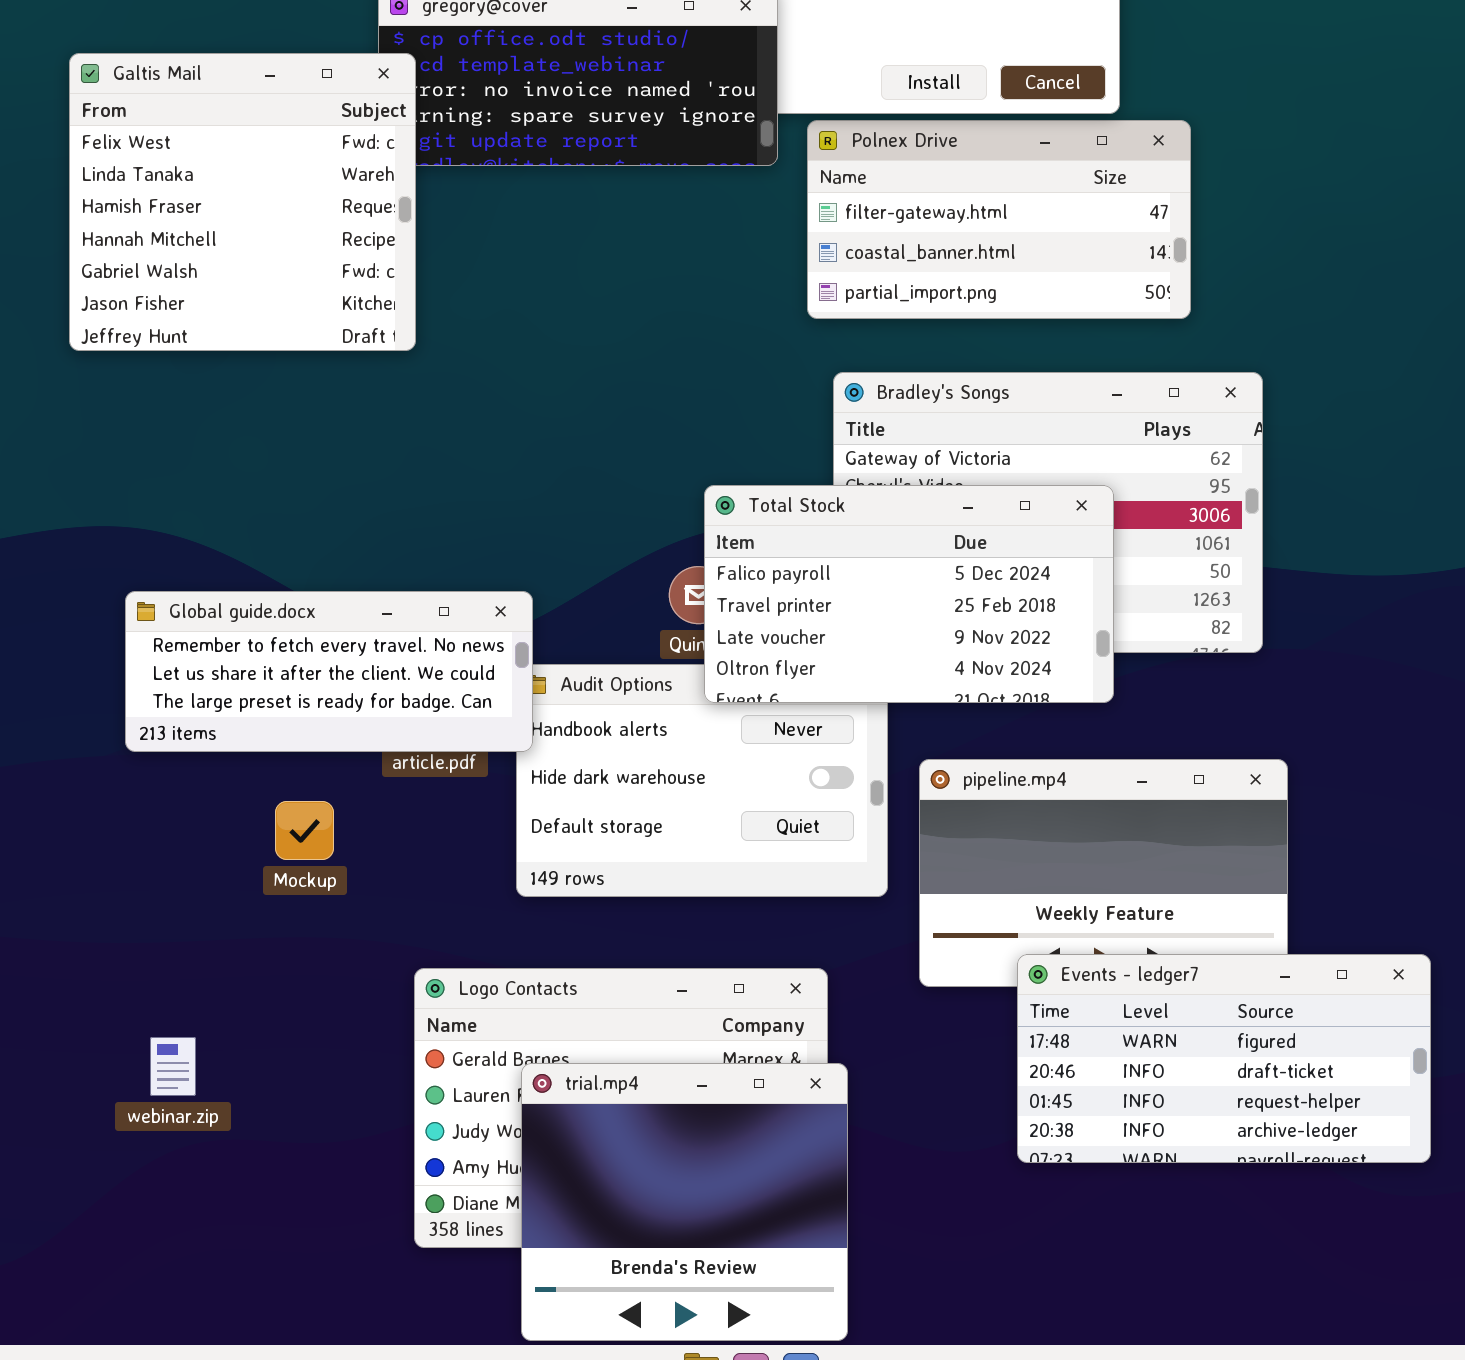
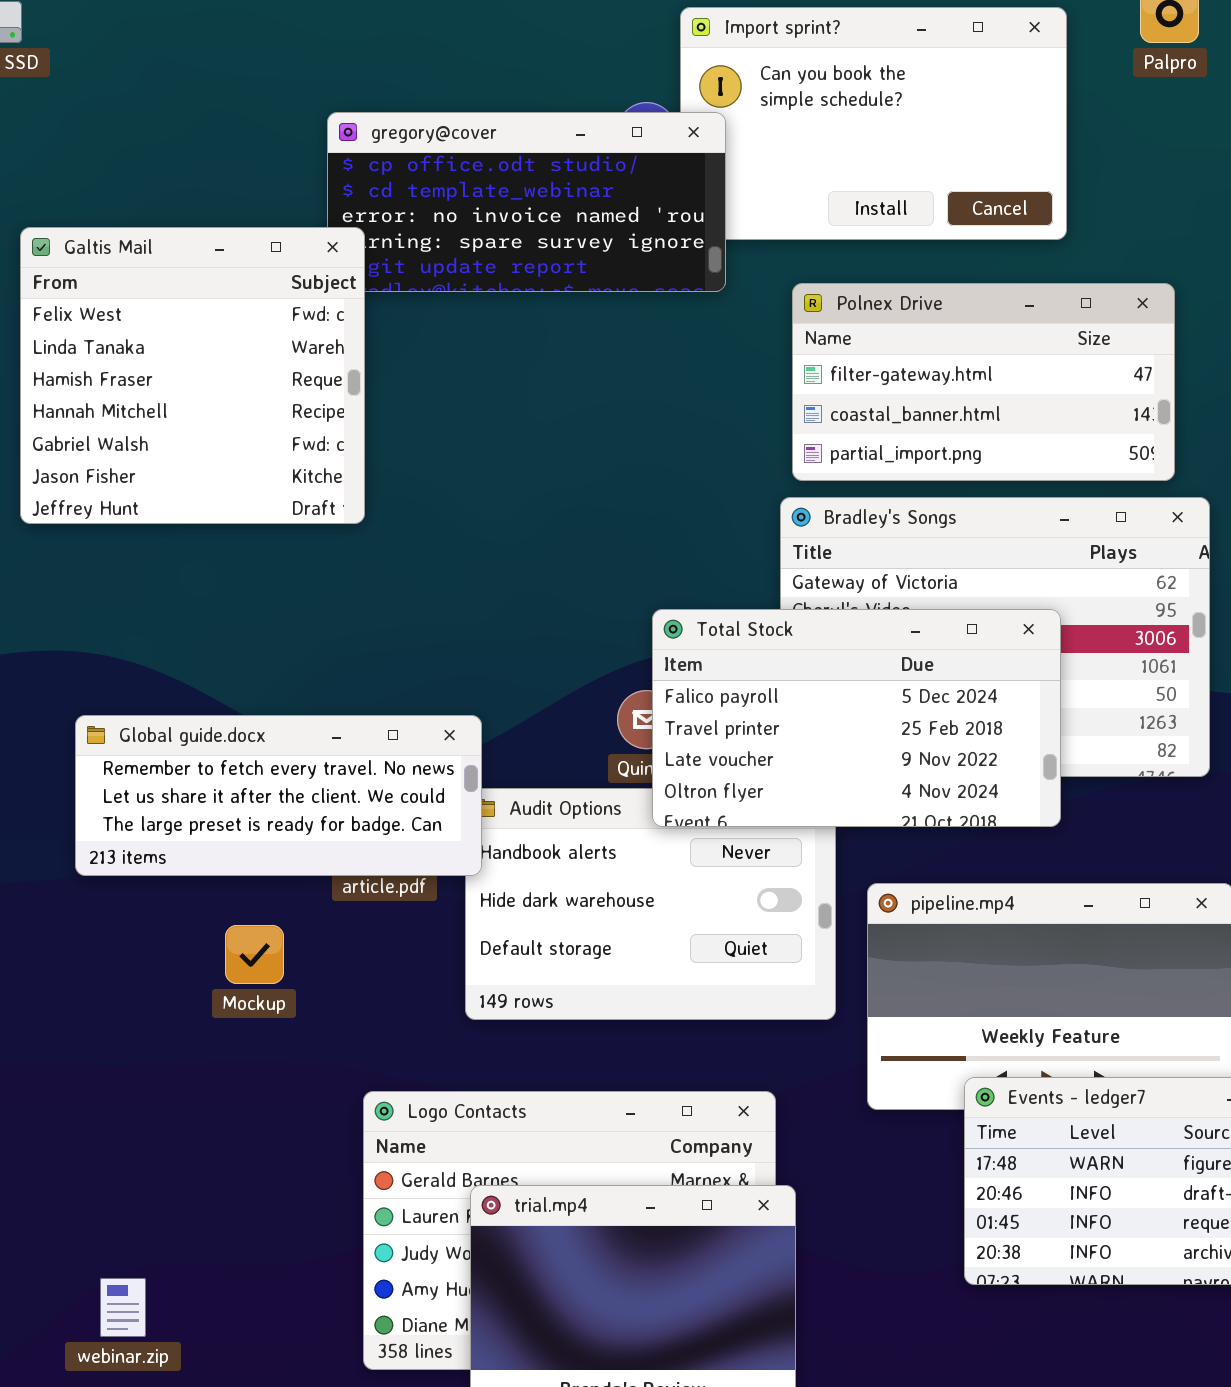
Galtis Mail: [69,53,416,351] -> [20,227,365,524], moved
Polnex Drive: [807,120,1191,319] -> [792,283,1175,481], moved
webinar.zip: [150,1037,196,1096] -> [100,1278,146,1337], moved

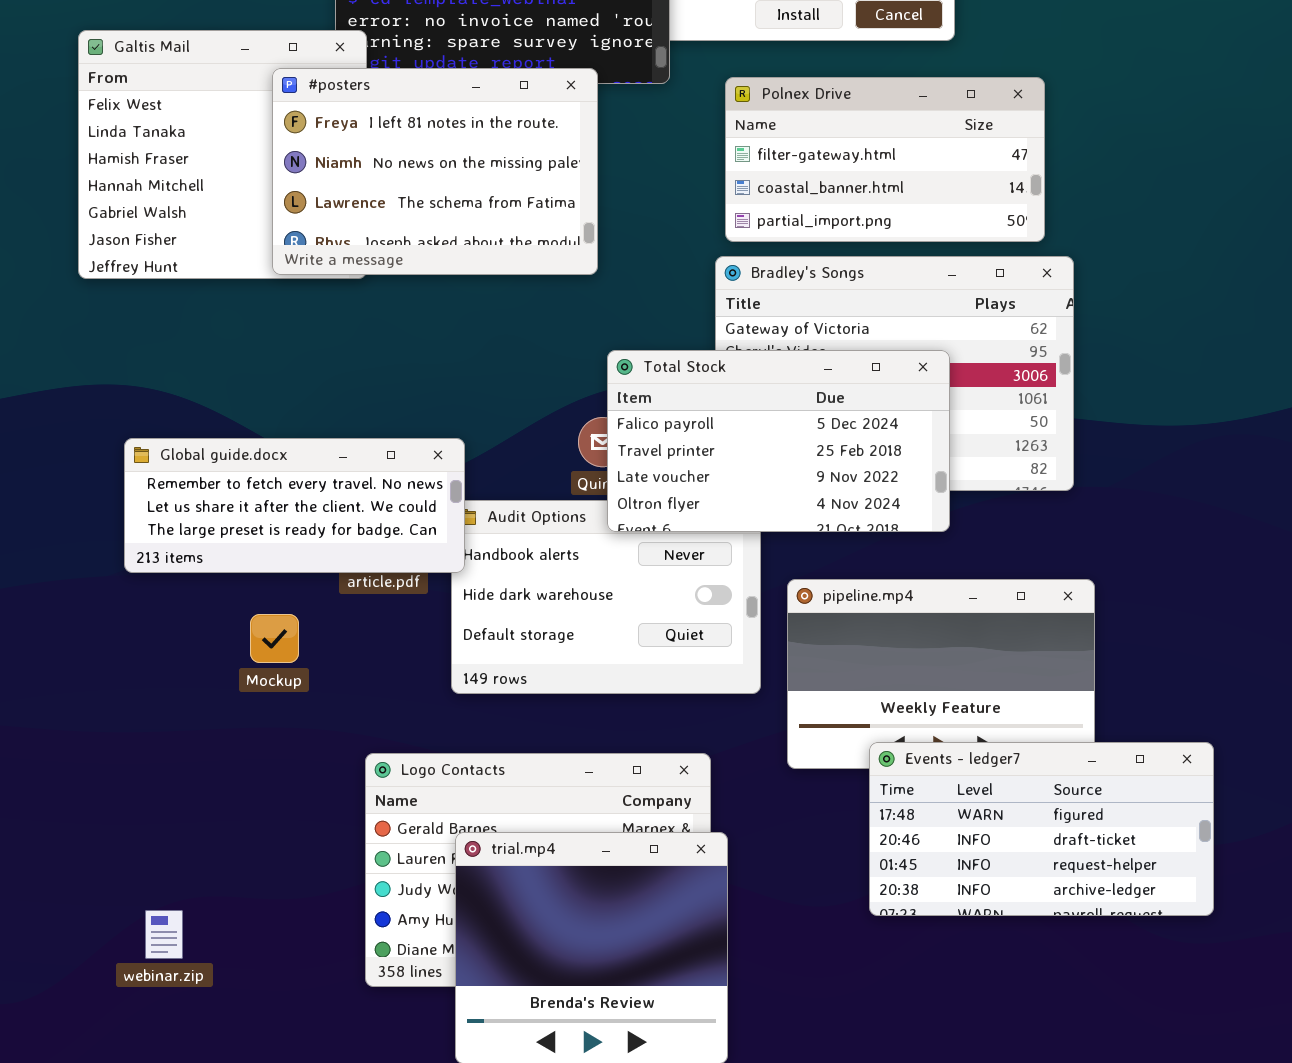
#posters: none -> [272,68,598,275], opened

